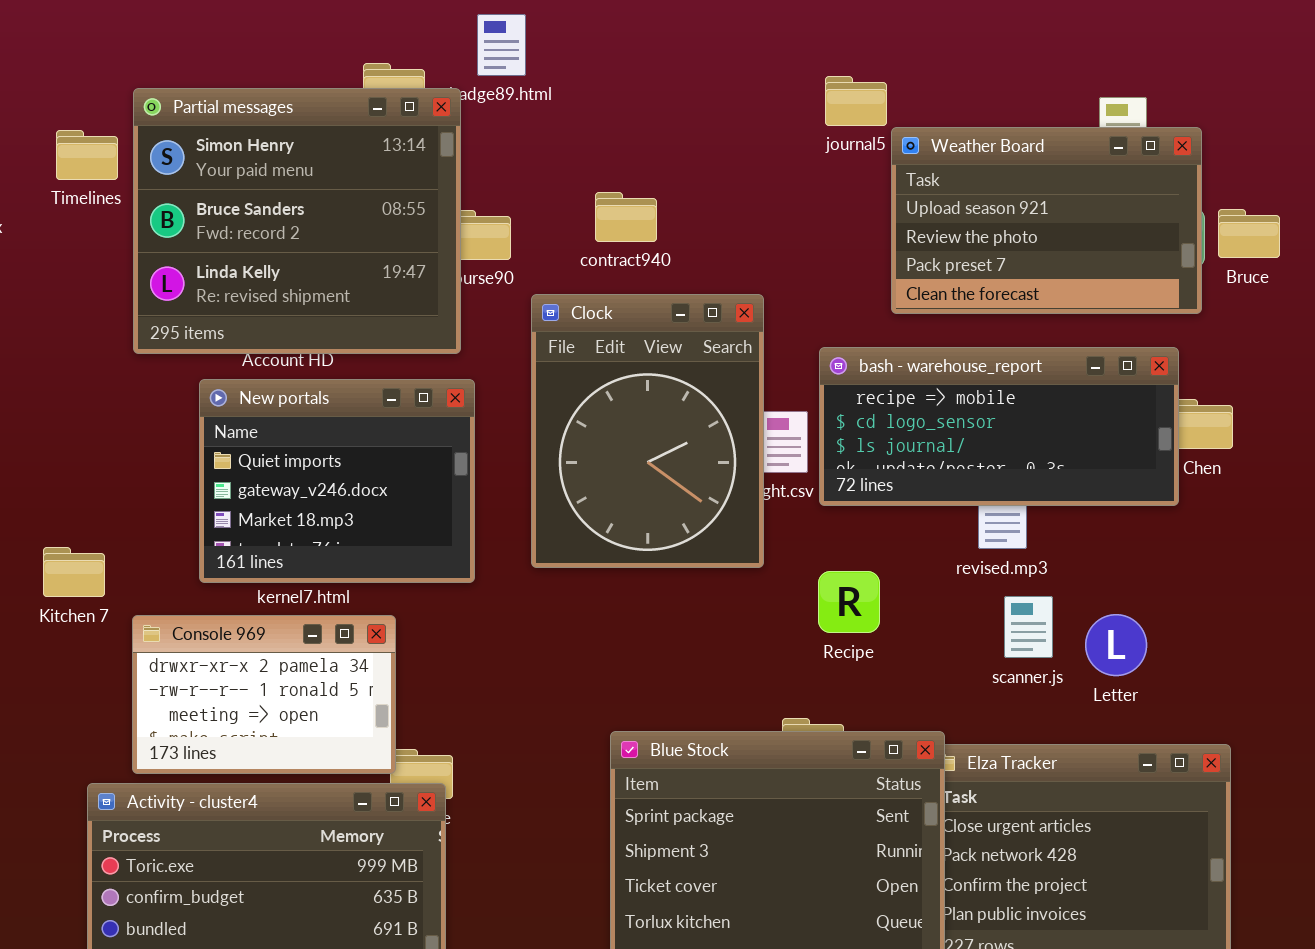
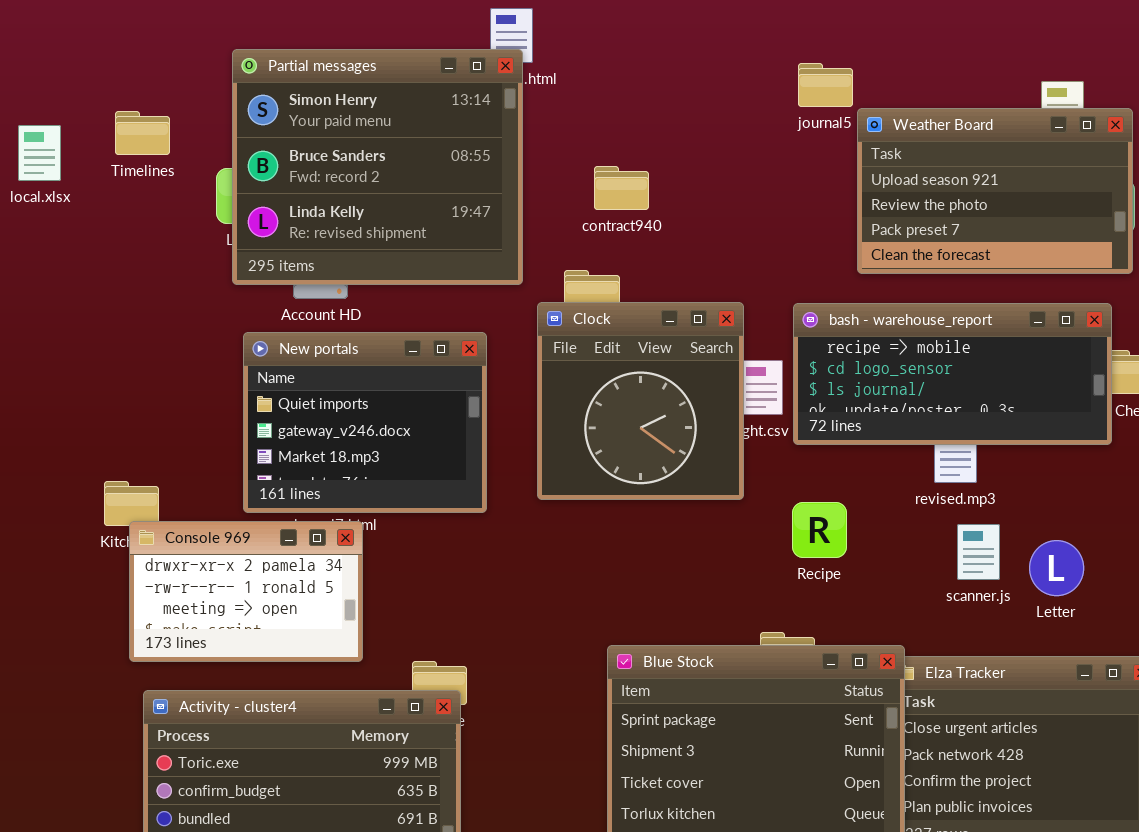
Partial messages: [133,88,461,354] -> [232,49,523,285], moved
Clock: [531,294,764,568] -> [537,302,744,500], resized
Console 969: [132,615,396,774] -> [129,521,363,662], moved

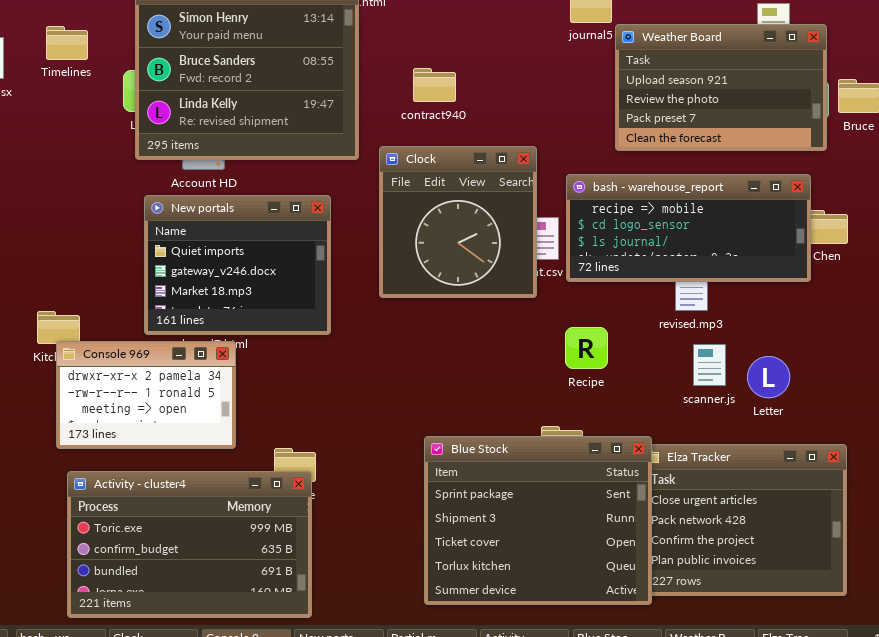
Clock: [537,302,744,500] -> [379,146,537,298], moved

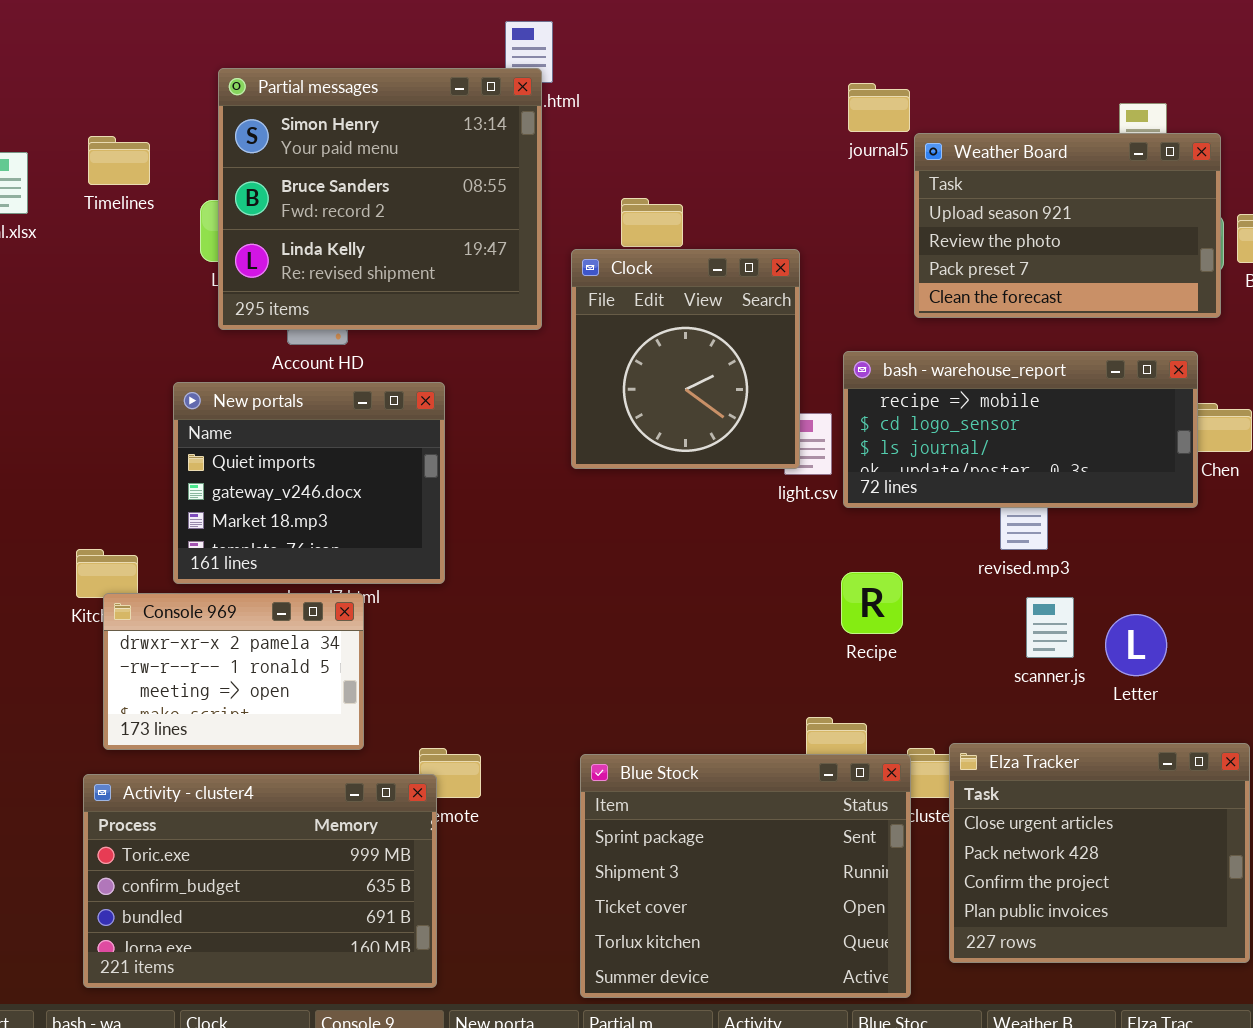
Clock: [379,146,537,298] -> [571,249,800,469], moved
New portals: [144,195,331,335] -> [173,382,445,584], moved
Blue Stock: [424,436,652,605] -> [580,754,911,998], moved
Activity - cluster4: [67,471,312,618] -> [83,774,437,988], moved

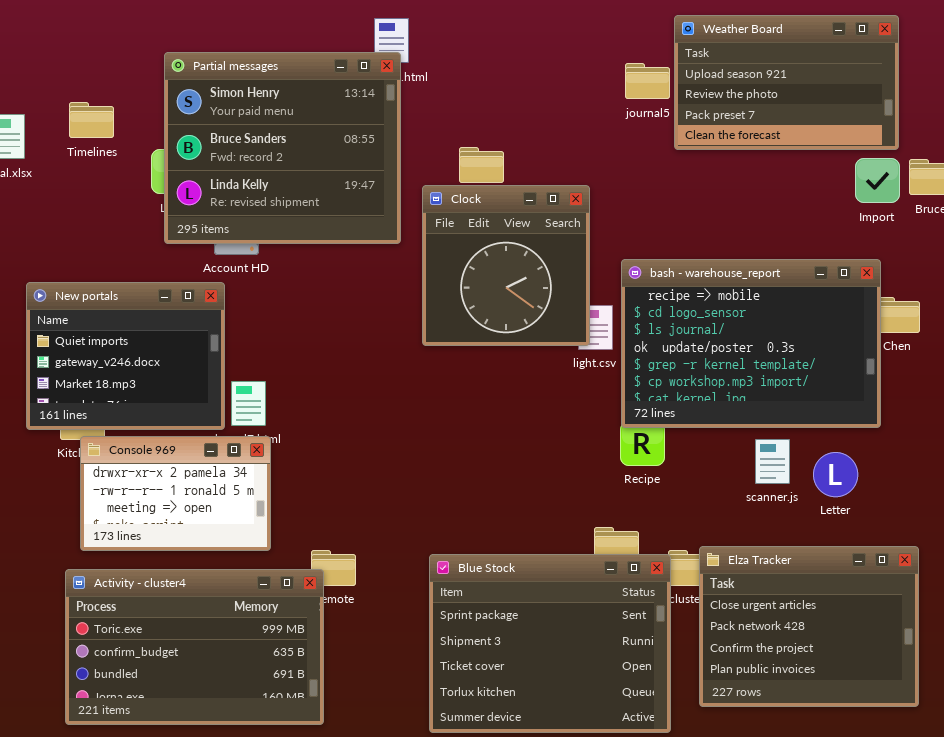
Weather Board: [914,133,1221,318] -> [674,15,899,150], moved
bash - warehouse_report: [843,351,1198,508] -> [621,259,881,428], resized
New portals: [173,382,445,584] -> [26,282,225,430], moved

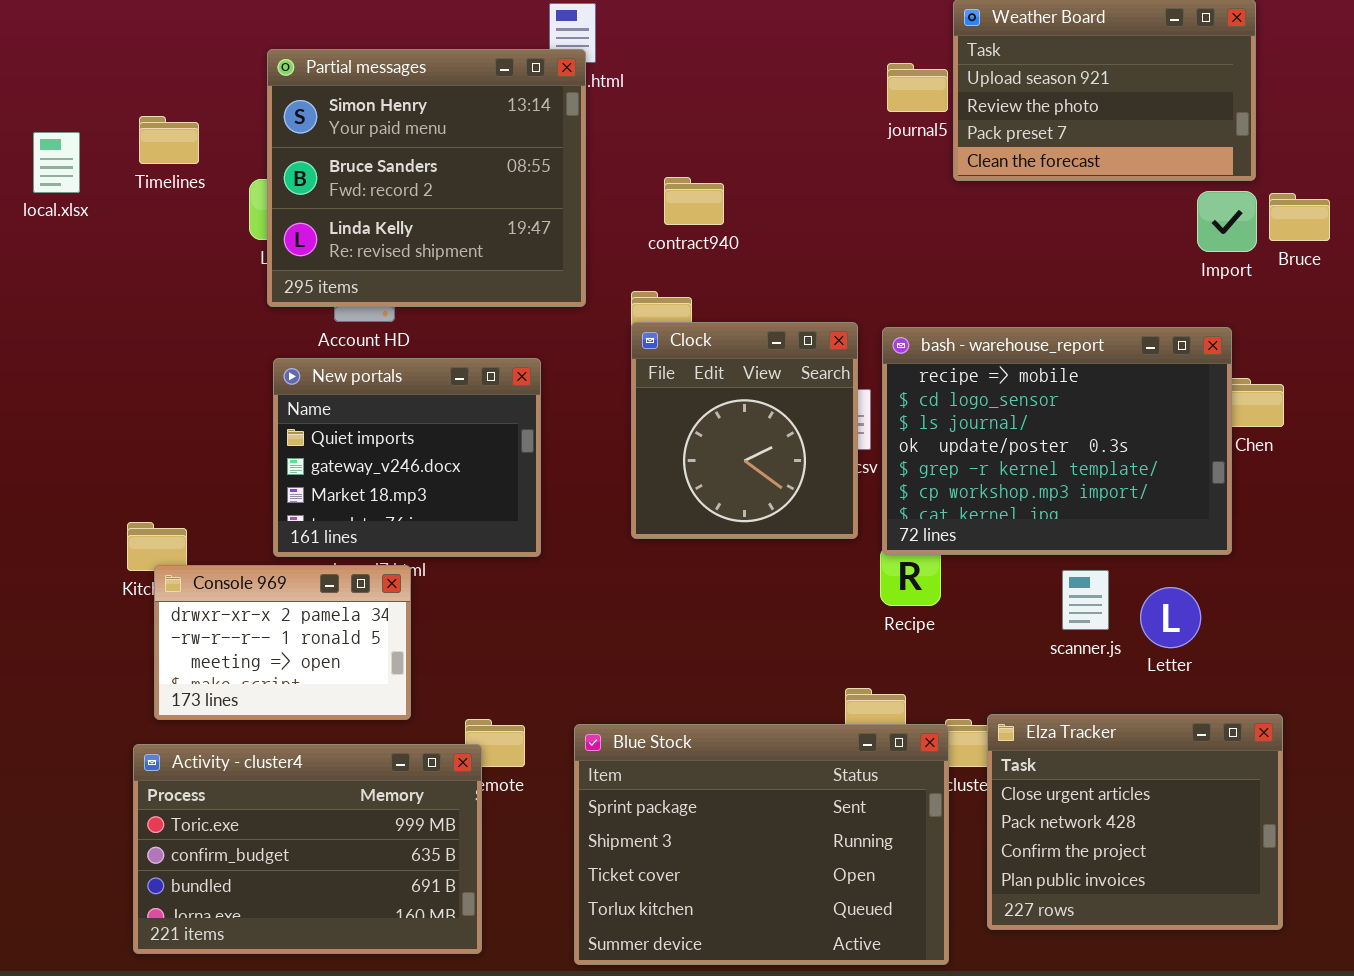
Clock: [422,185,590,346] -> [631,322,858,539], moved
New portals: [26,282,225,430] -> [273,358,541,557], moved
Blue Stock: [429,554,671,733] -> [574,724,949,965], resized

